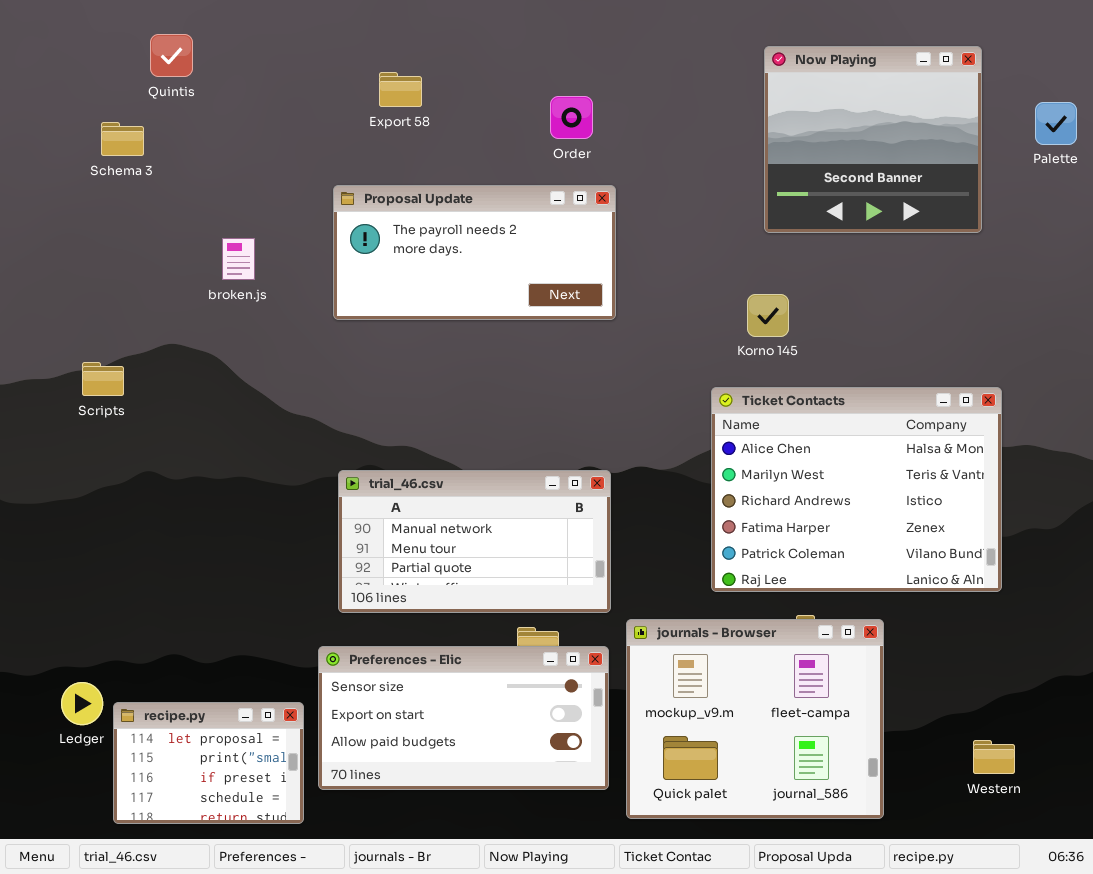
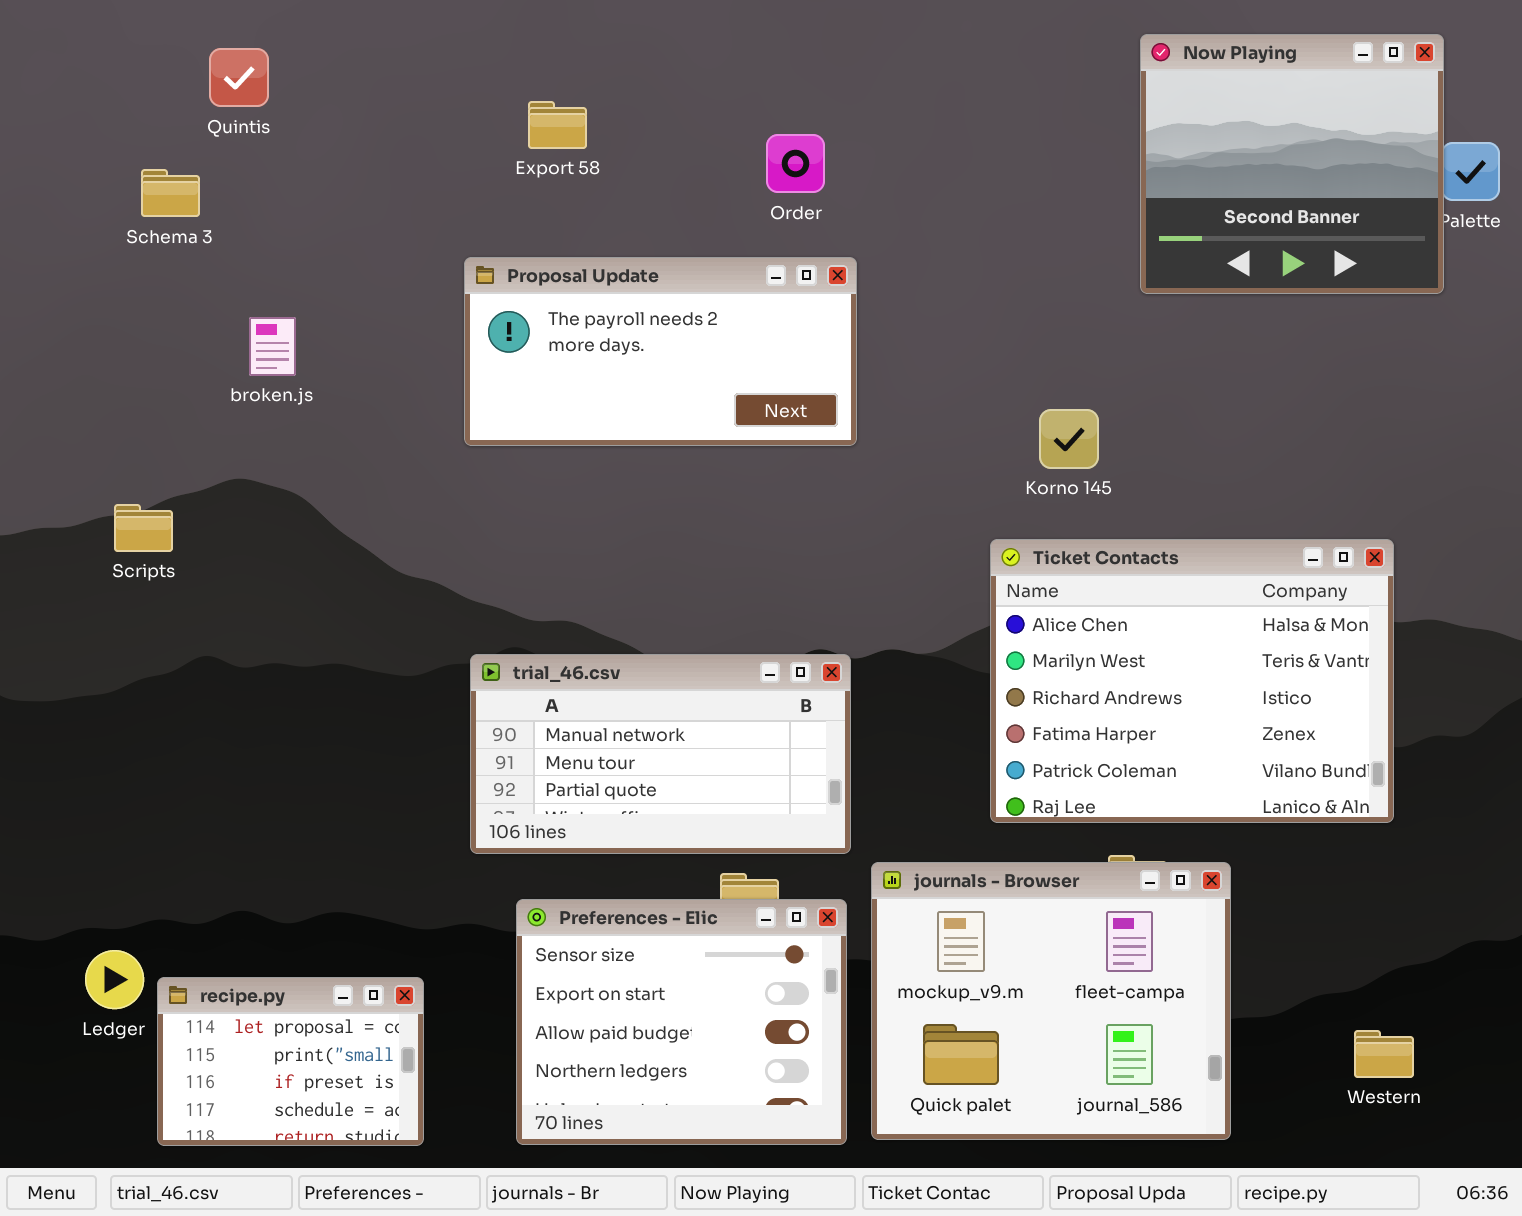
Now Playing: [764,46,982,233] -> [1140,34,1444,294], moved
broken.js: [222,238,255,280] -> [249,317,296,376], moved
Preferences - Elic: [318,646,609,790] -> [516,899,847,1145], resized

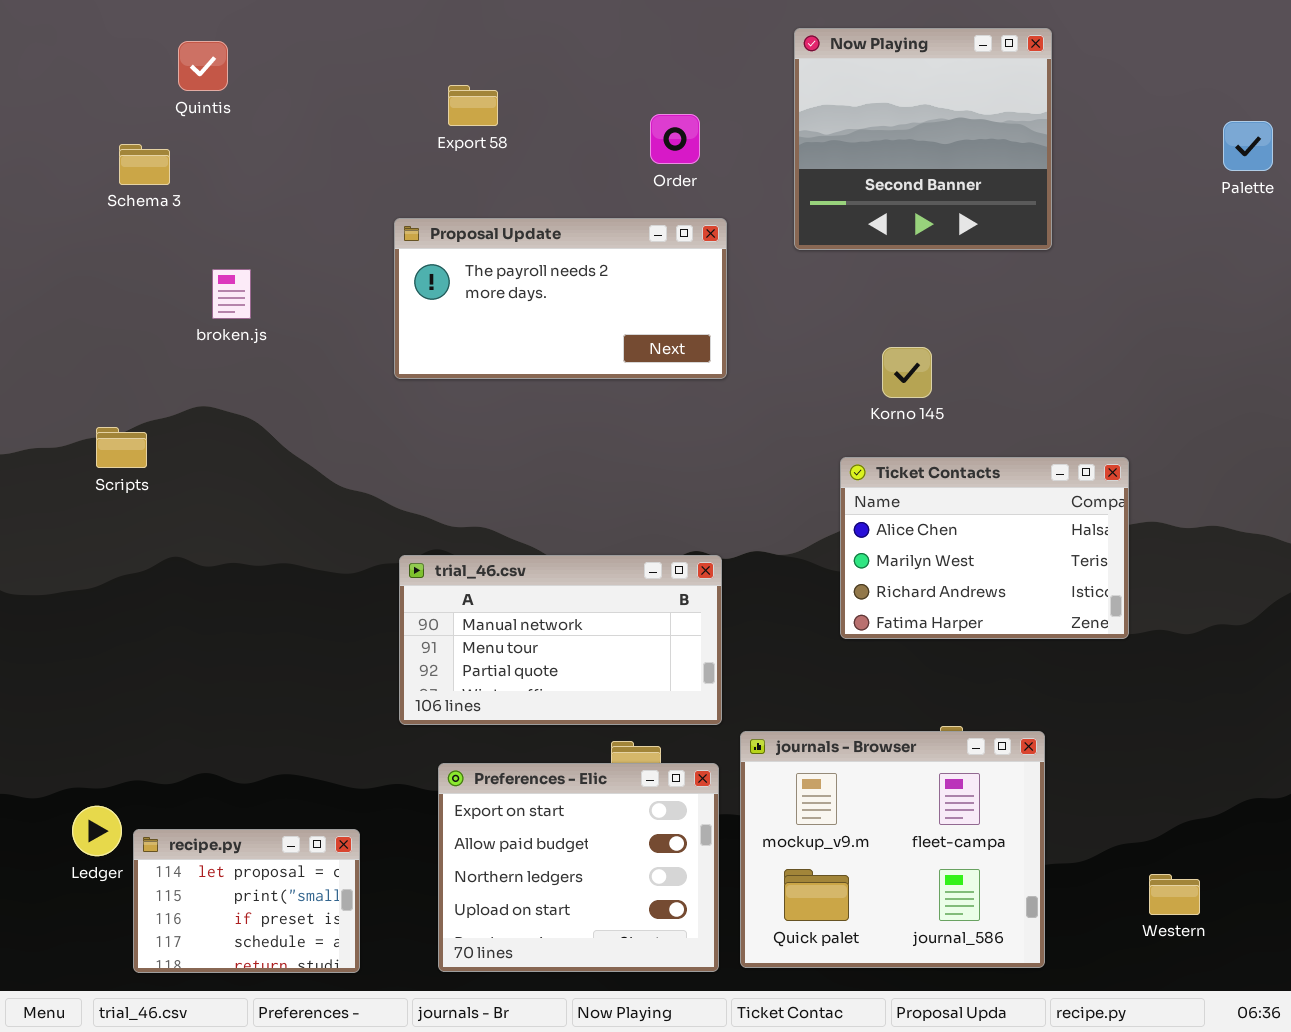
Now Playing: [1140,34,1444,294] -> [794,28,1052,250], moved
Ticket Contacts: [990,539,1394,823] -> [840,457,1129,639], resized
Preferences - Elic: [516,899,847,1145] -> [438,763,719,972], scrolled down 1 row

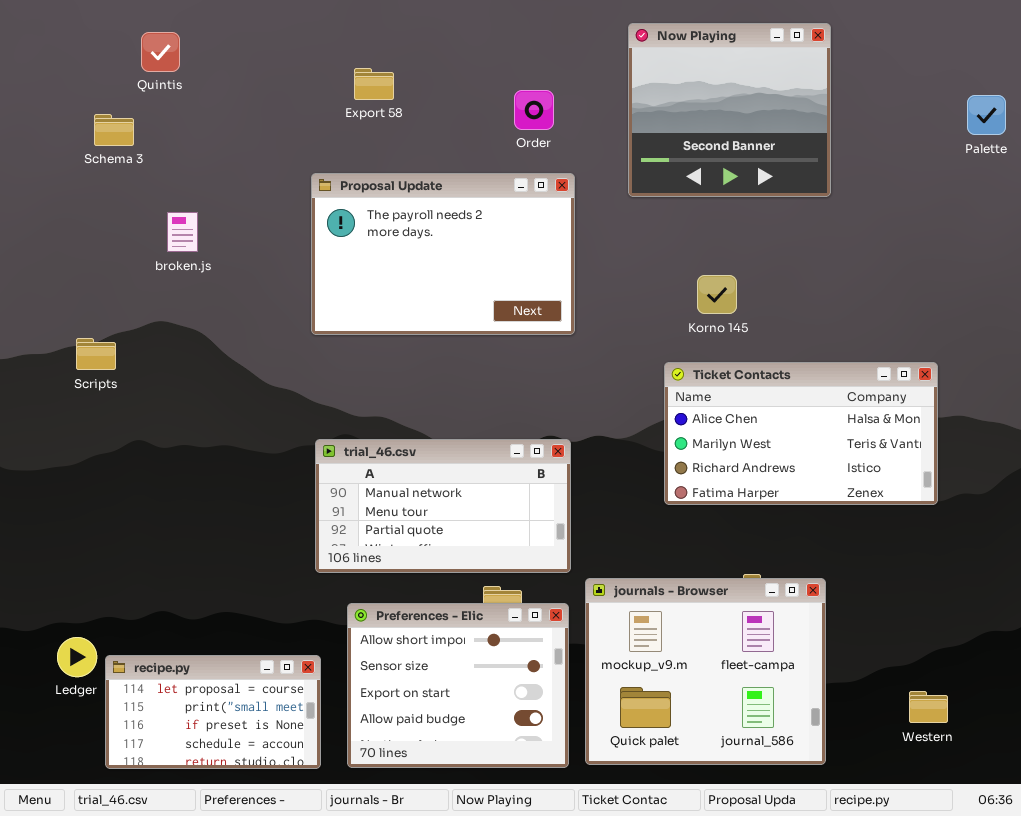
Proposal Update: [394,218,727,379] -> [311,173,575,335], resized
Ticket Contacts: [840,457,1129,639] -> [664,362,938,505], resized
Preferences - Elic: [438,763,719,972] -> [347,603,569,768], scrolled up 2 rows
recipe.py: [133,829,360,973] -> [105,655,321,769], resized

